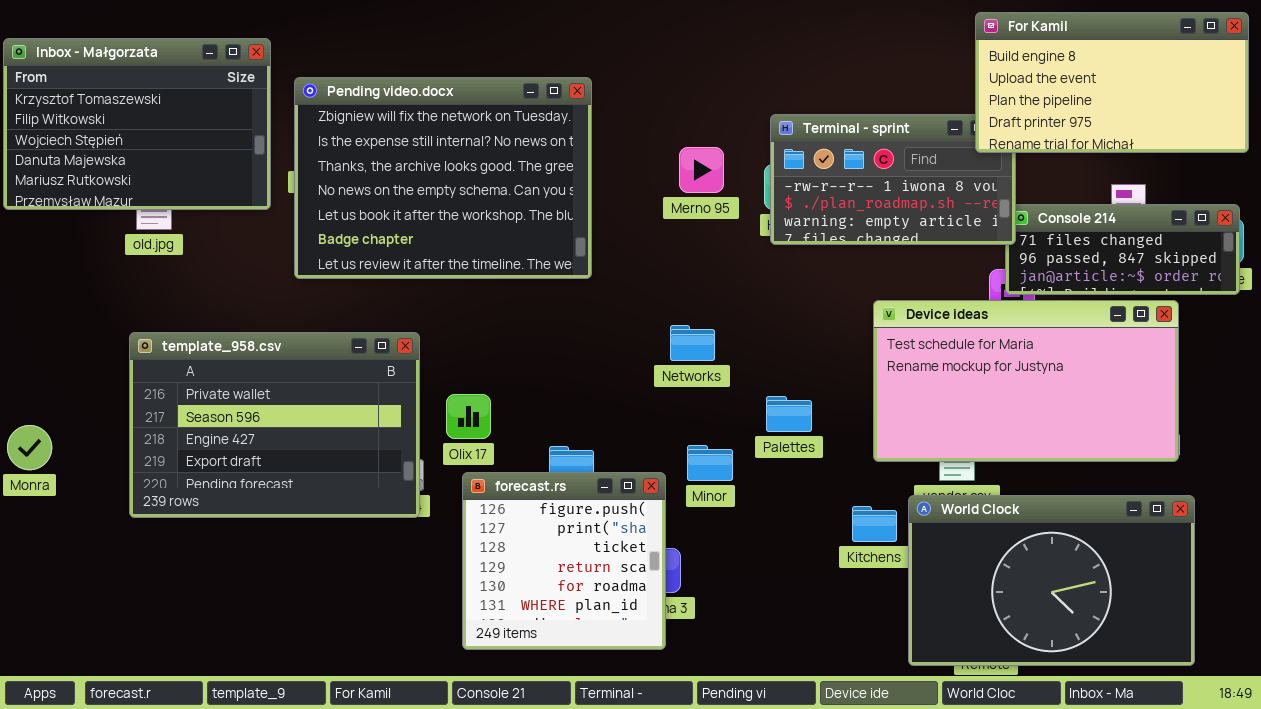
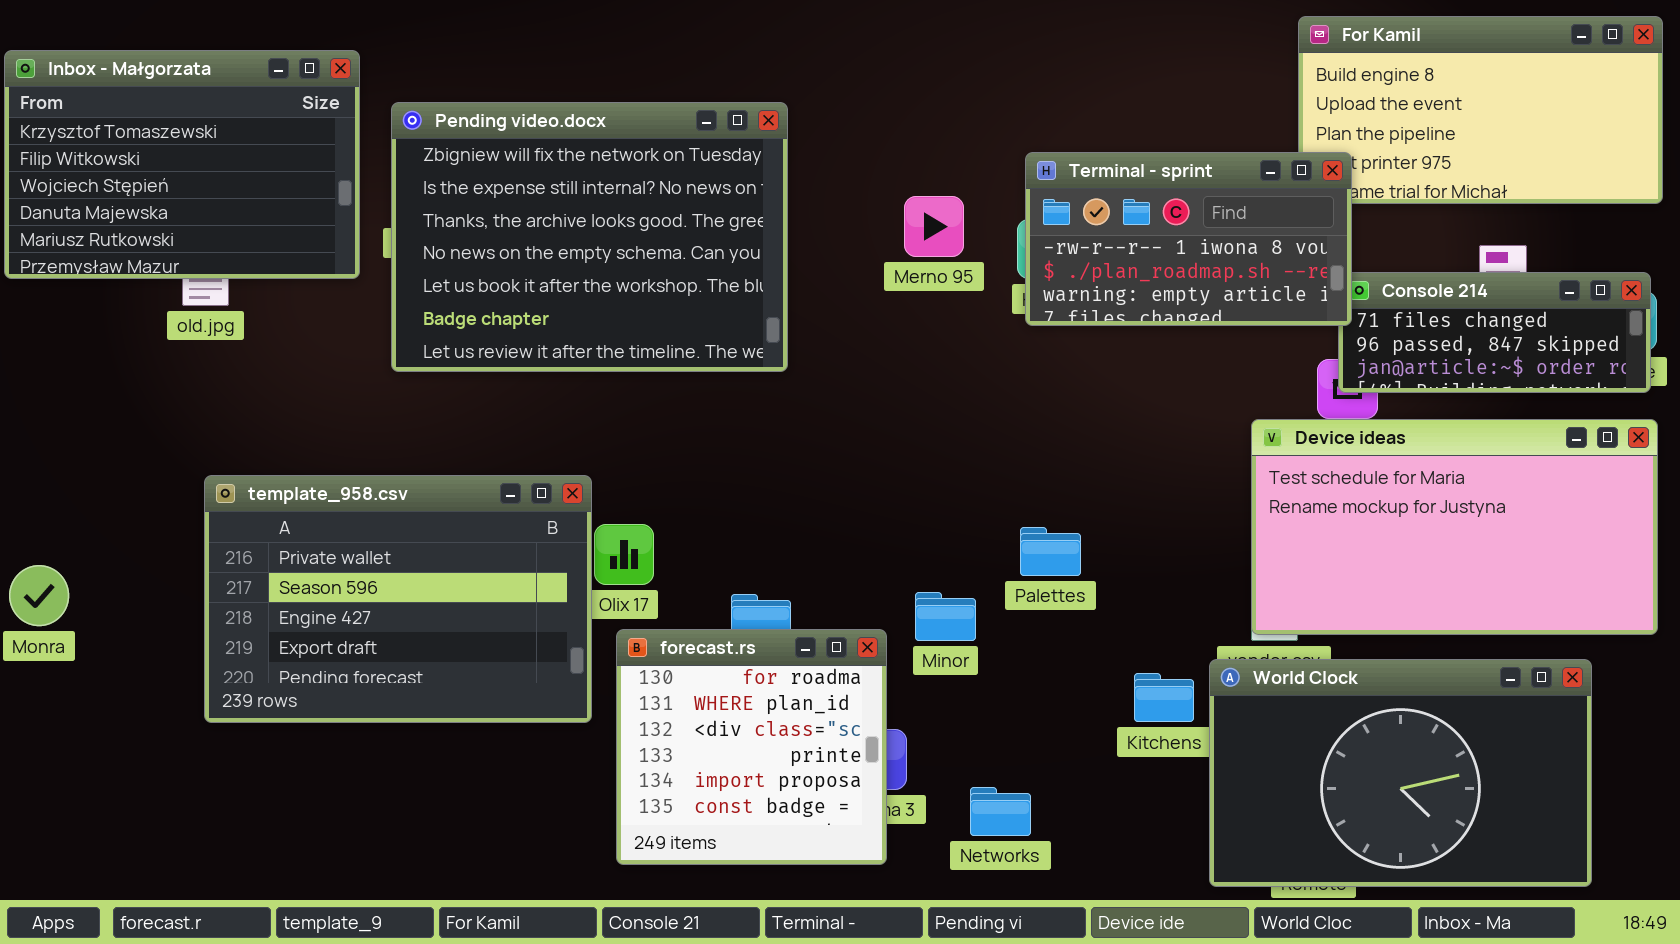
Terminal - sprint: [770,114,1016,245] -> [1025,152,1352,326], raised
Device ideas: [873,300,1179,462] -> [1251,419,1658,635], moved
Networks: [670,325,715,361] -> [970,787,1031,836], moved
template_958.csv: [129,332,420,518] -> [204,475,592,723], moved
forecast.rs: [462,472,666,650] -> [616,629,887,865], scrolled down 4 rows

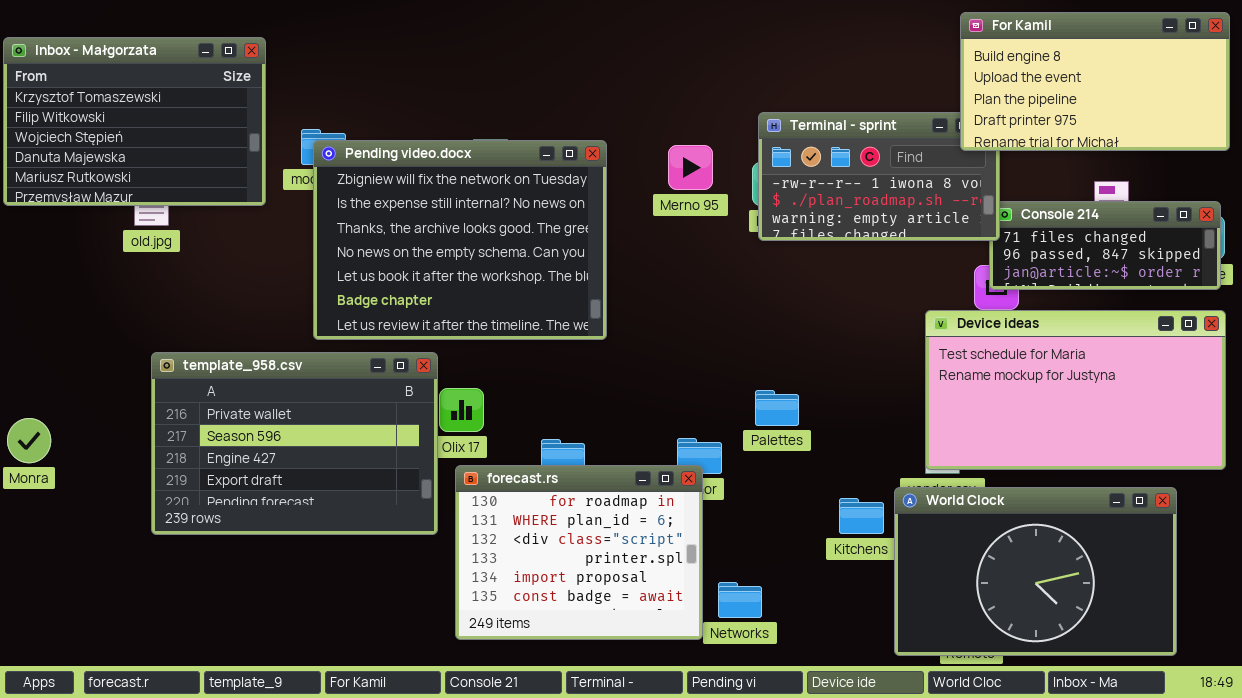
For Kamil: [1298,16,1663,204] -> [960,12,1230,151], raised
Pending video.docx: [391,102,788,372] -> [313,140,607,340], moved
forecast.rs: [616,629,887,865] -> [455,465,703,640], resized

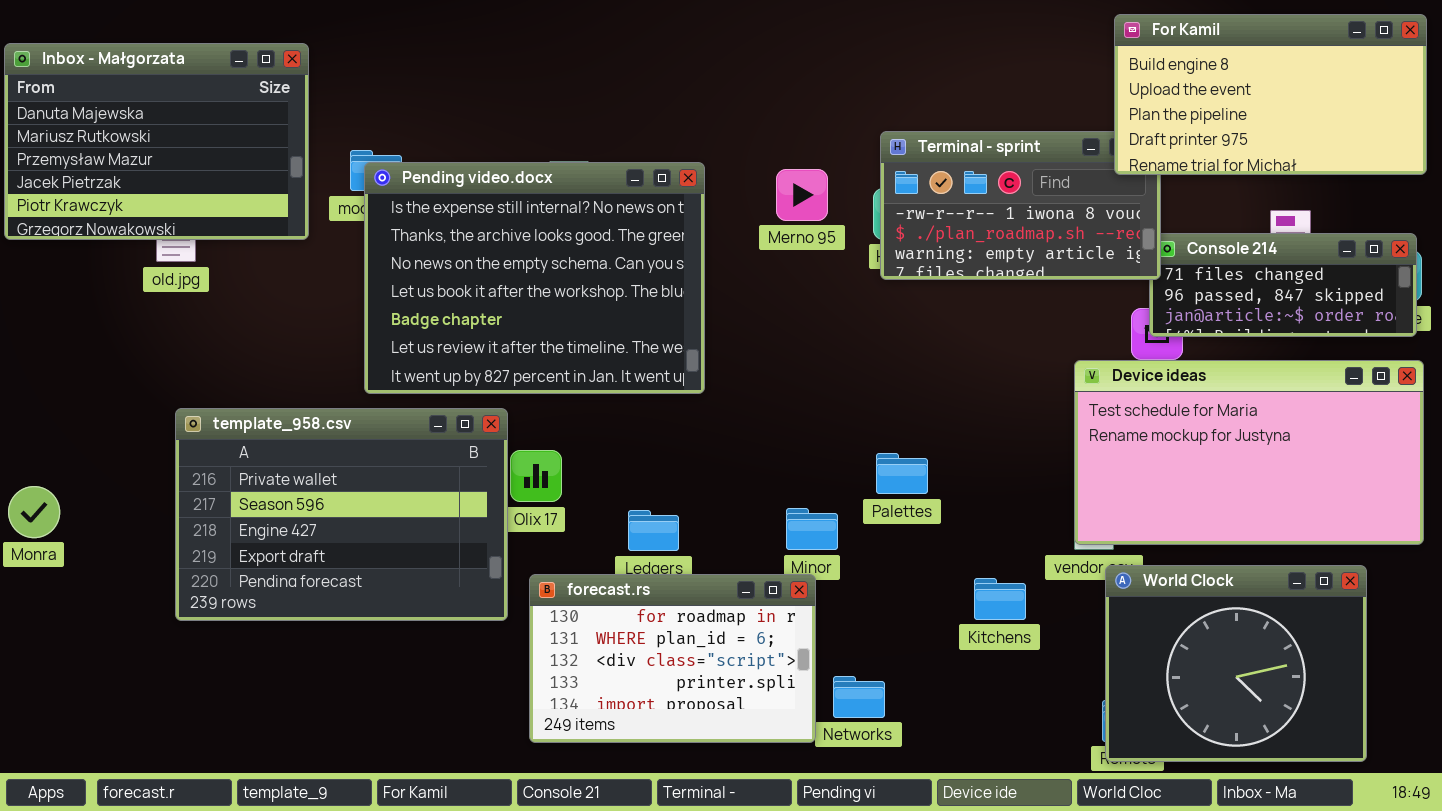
Inbox - Małgorzata: [3,37,266,206] -> [4,43,309,240], scrolled down 3 rows
Pending video.docx: [313,140,607,340] -> [364,162,705,394], scrolled down 1 row
forecast.rs: [455,465,703,640] -> [529,574,816,743], resized
World Clock: [894,487,1177,656] -> [1105,565,1367,762], resized

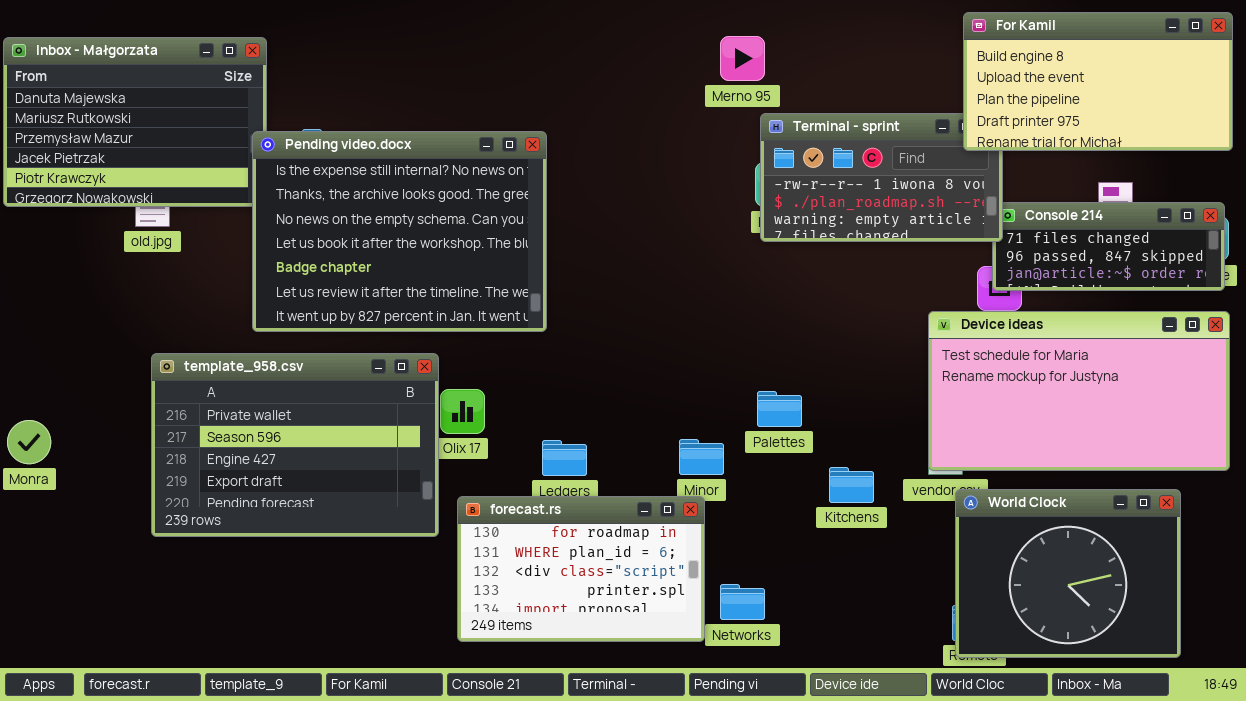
Pending video.docx: [364,162,705,394] -> [252,131,547,332], moved
Merno 95: [776,169,828,221] -> [720,36,765,81], moved
Kitchens: [974,578,1026,620] -> [829,467,874,503], moved

